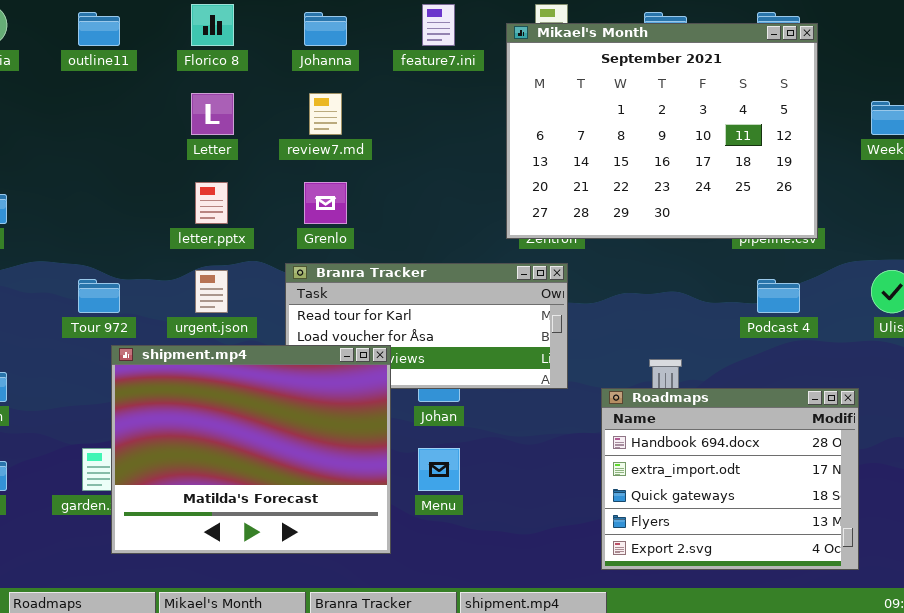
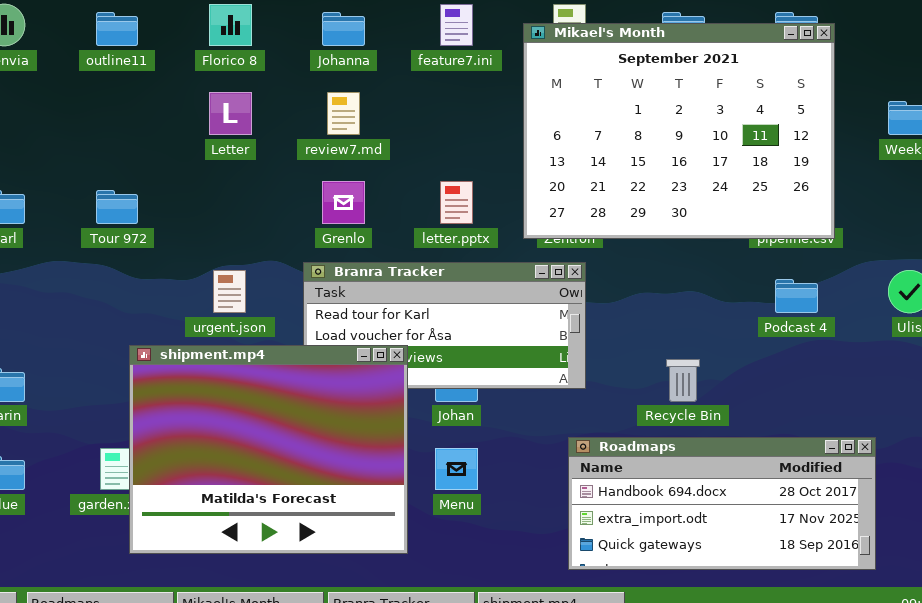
letter.pptx: [195,182,228,224] -> [440,181,473,224], moved
Tour 972: [78,279,120,313] -> [96,190,138,224], moved
Roadmaps: [601,388,859,570] -> [568,437,876,570], resized

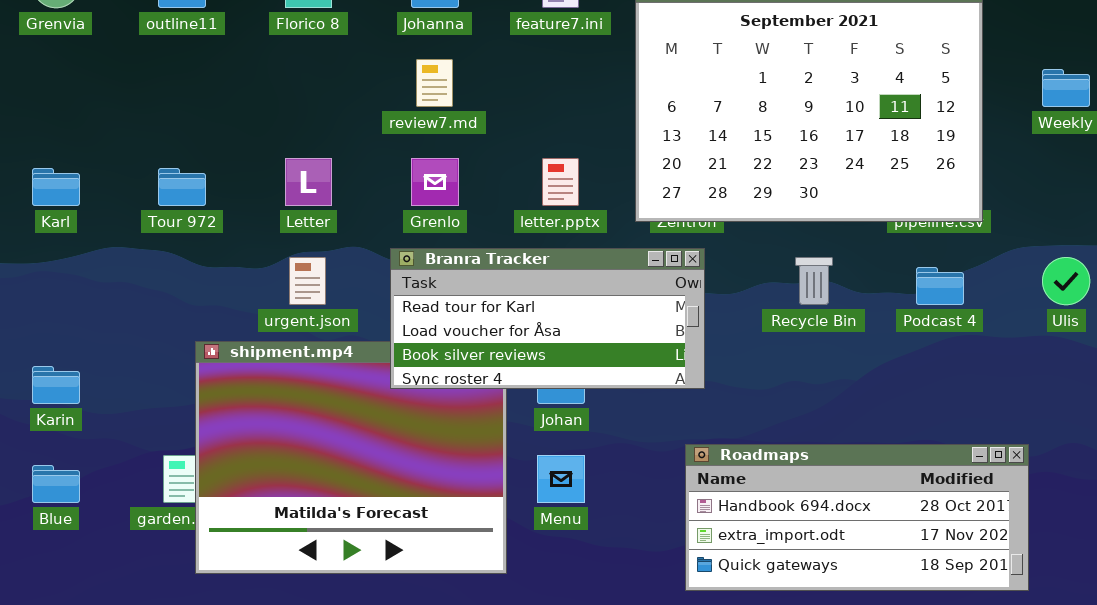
Letter: [209,92,252,135] -> [285,158,332,206], moved
Branra Tracker: [303,262,586,389] -> [390,248,705,389], raised
Recycle Bin: [666,359,700,402] -> [795,257,833,305], moved

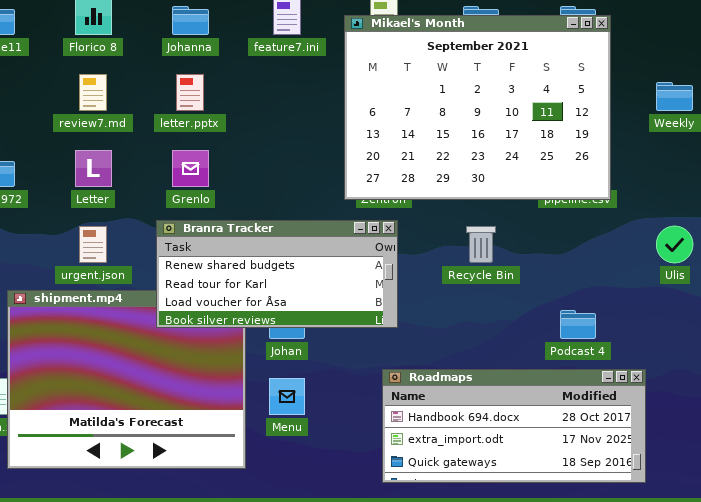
review7.md: [416,59,453,107] -> [79,74,107,111], moved
letter.pptx: [542,158,579,206] -> [176,74,204,111], moved
Branra Tracker: [390,248,705,389] -> [156,220,398,328], scrolled up 1 row
Podcast 4: [916,267,964,305] -> [560,310,596,339], moved

